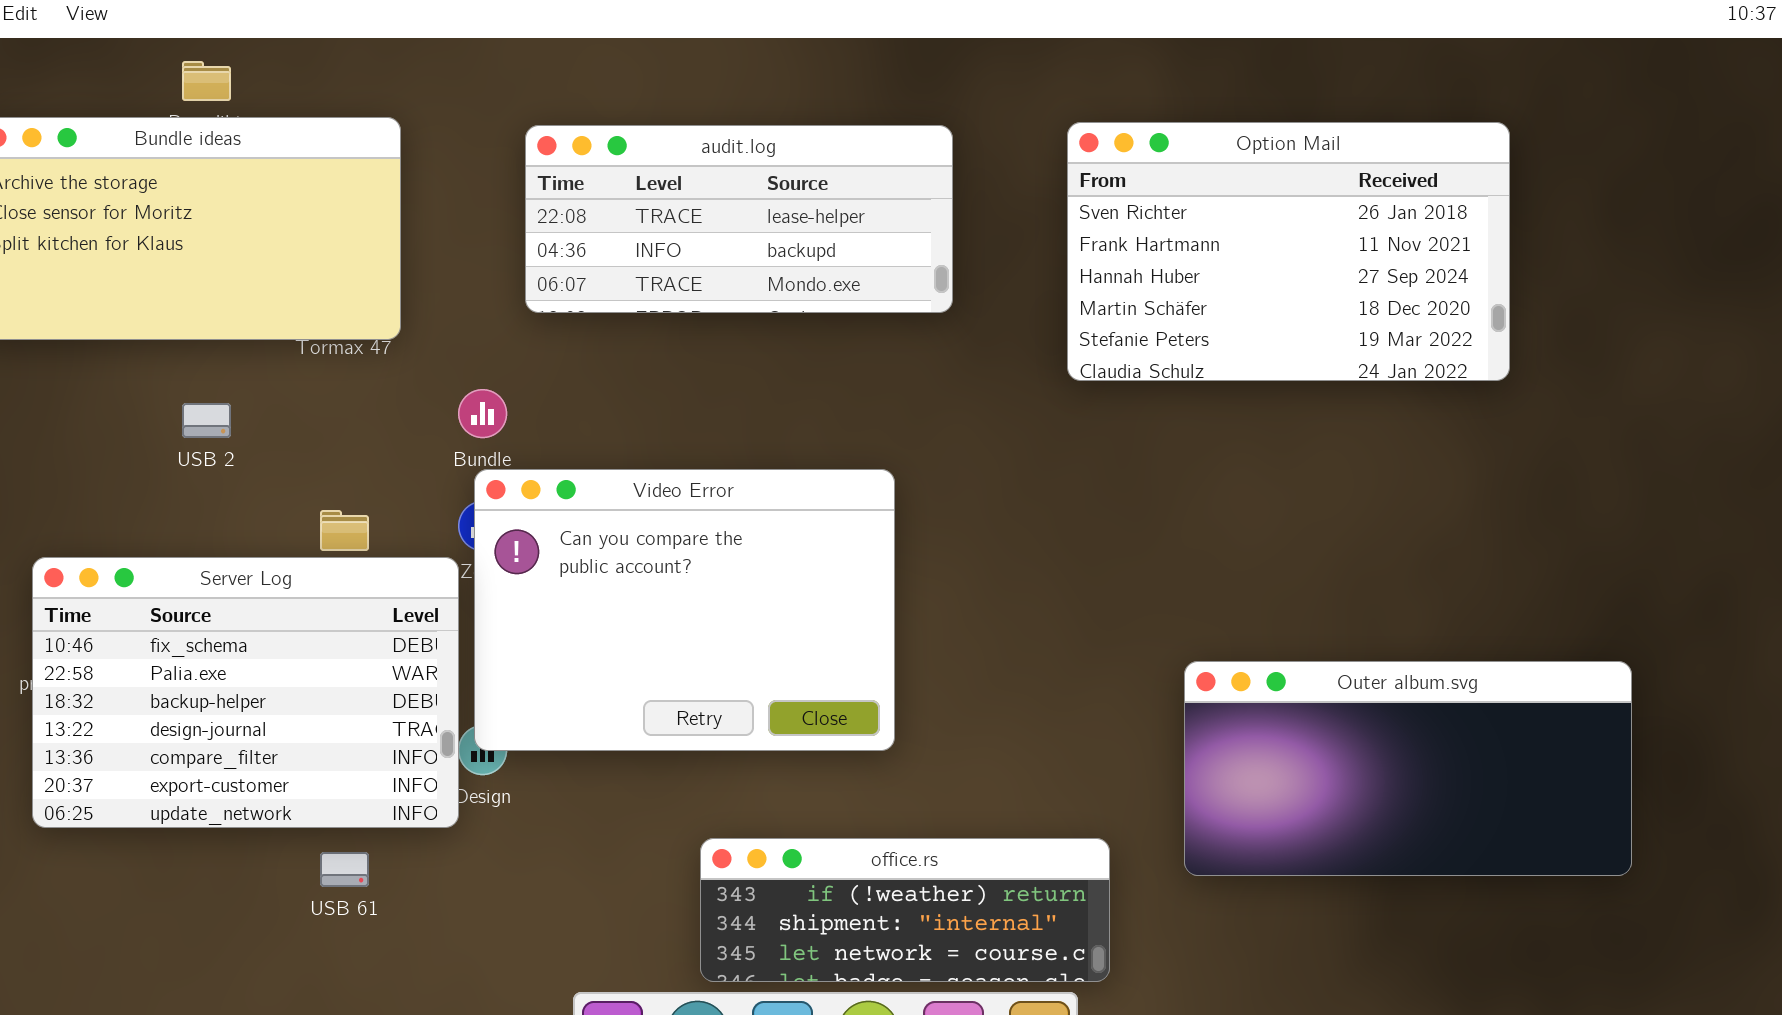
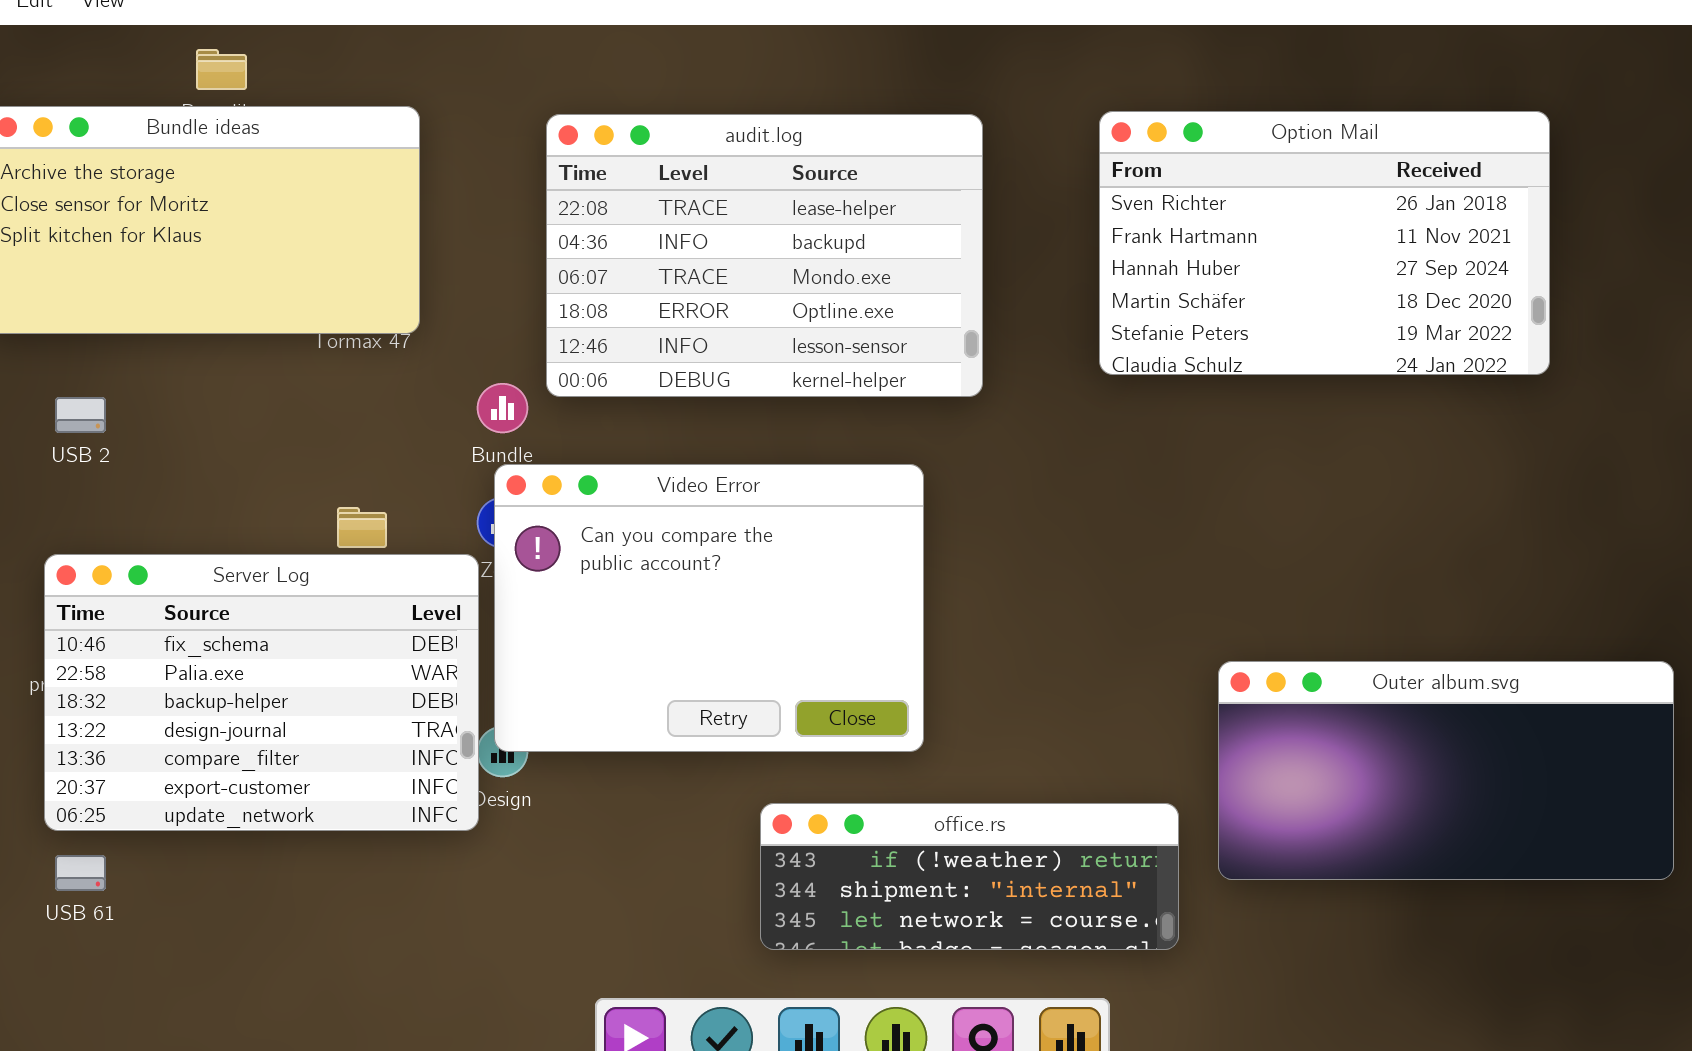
audit.log: [525,125,953,313] -> [546,114,983,397], resized
USB 2: [182,403,231,438] -> [55,397,106,433], moved
office.rs: [700,838,1110,982] -> [760,803,1179,950], moved
USB 61: [320,852,369,887] -> [55,855,106,891], moved

